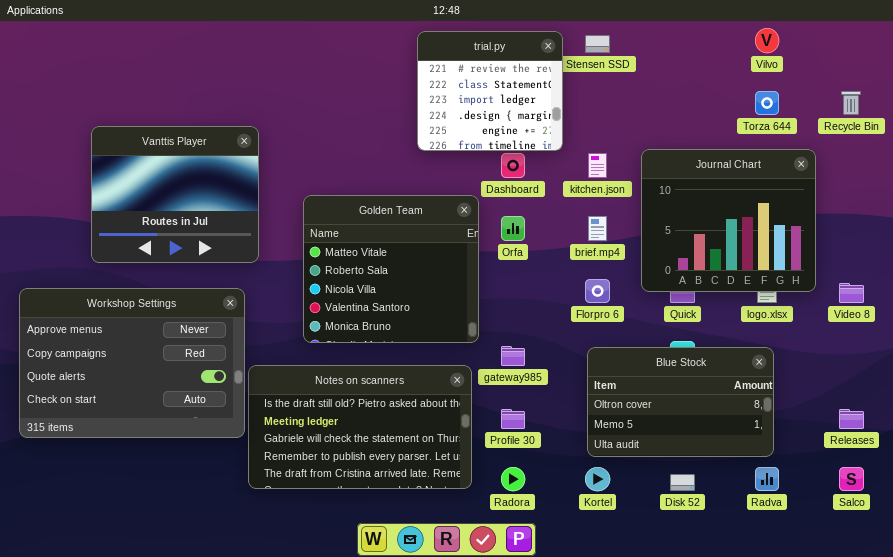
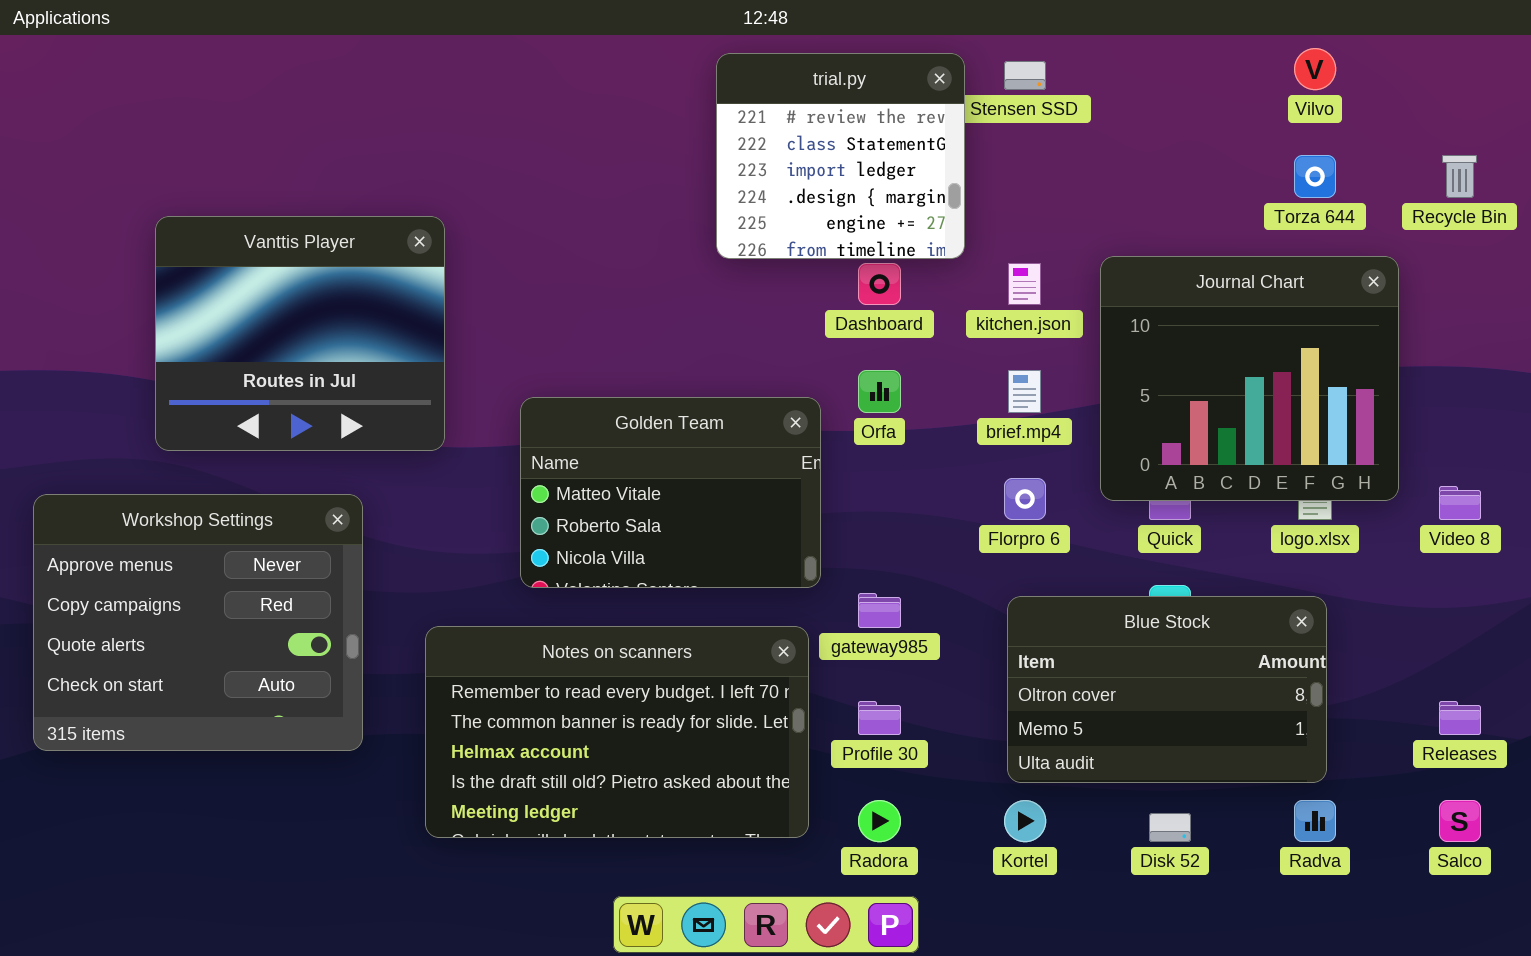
Golden Team: [303,195,479,343] -> [520,397,821,588], resized
Workshop Settings: [19,288,245,438] -> [33,494,363,751], resized
Notes on scanners: [248,365,472,489] -> [425,626,809,838], scrolled up 3 rows

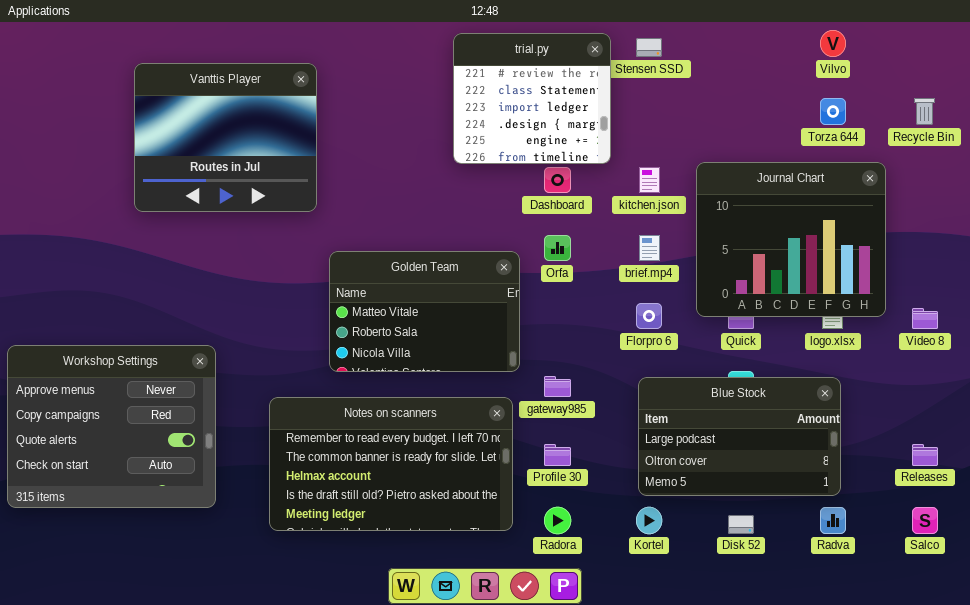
Vanttis Player: [155,216,445,451] -> [134,63,317,212], moved
Workshop Settings: [33,494,363,751] -> [7,345,216,508], moved
Blue Stock: [1007,596,1327,783] -> [638,377,841,496], scrolled up 1 row

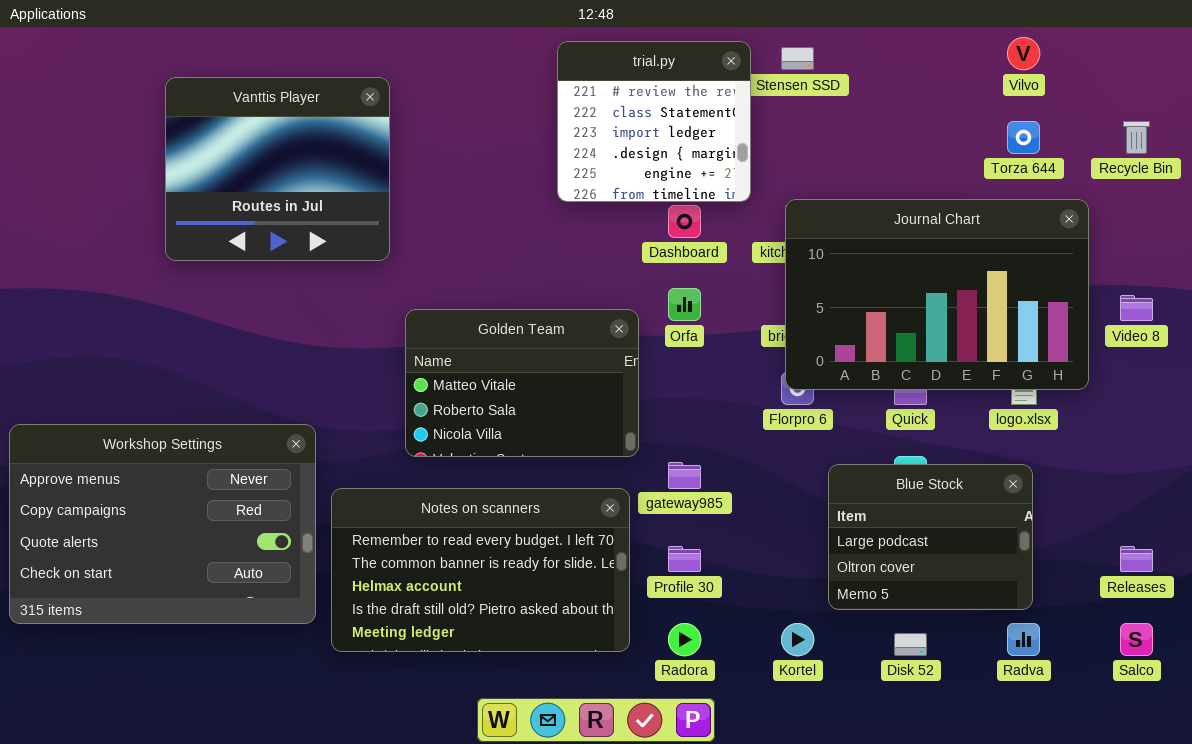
Journal Chart: [696,162,886,317] -> [785,199,1089,390], resized
Video 8: [912,308,938,329] -> [1120,295,1153,321], moved
Workshop Settings: [7,345,216,508] -> [9,424,316,624], resized
Blue Stock: [638,377,841,496] -> [828,464,1033,610], resized

